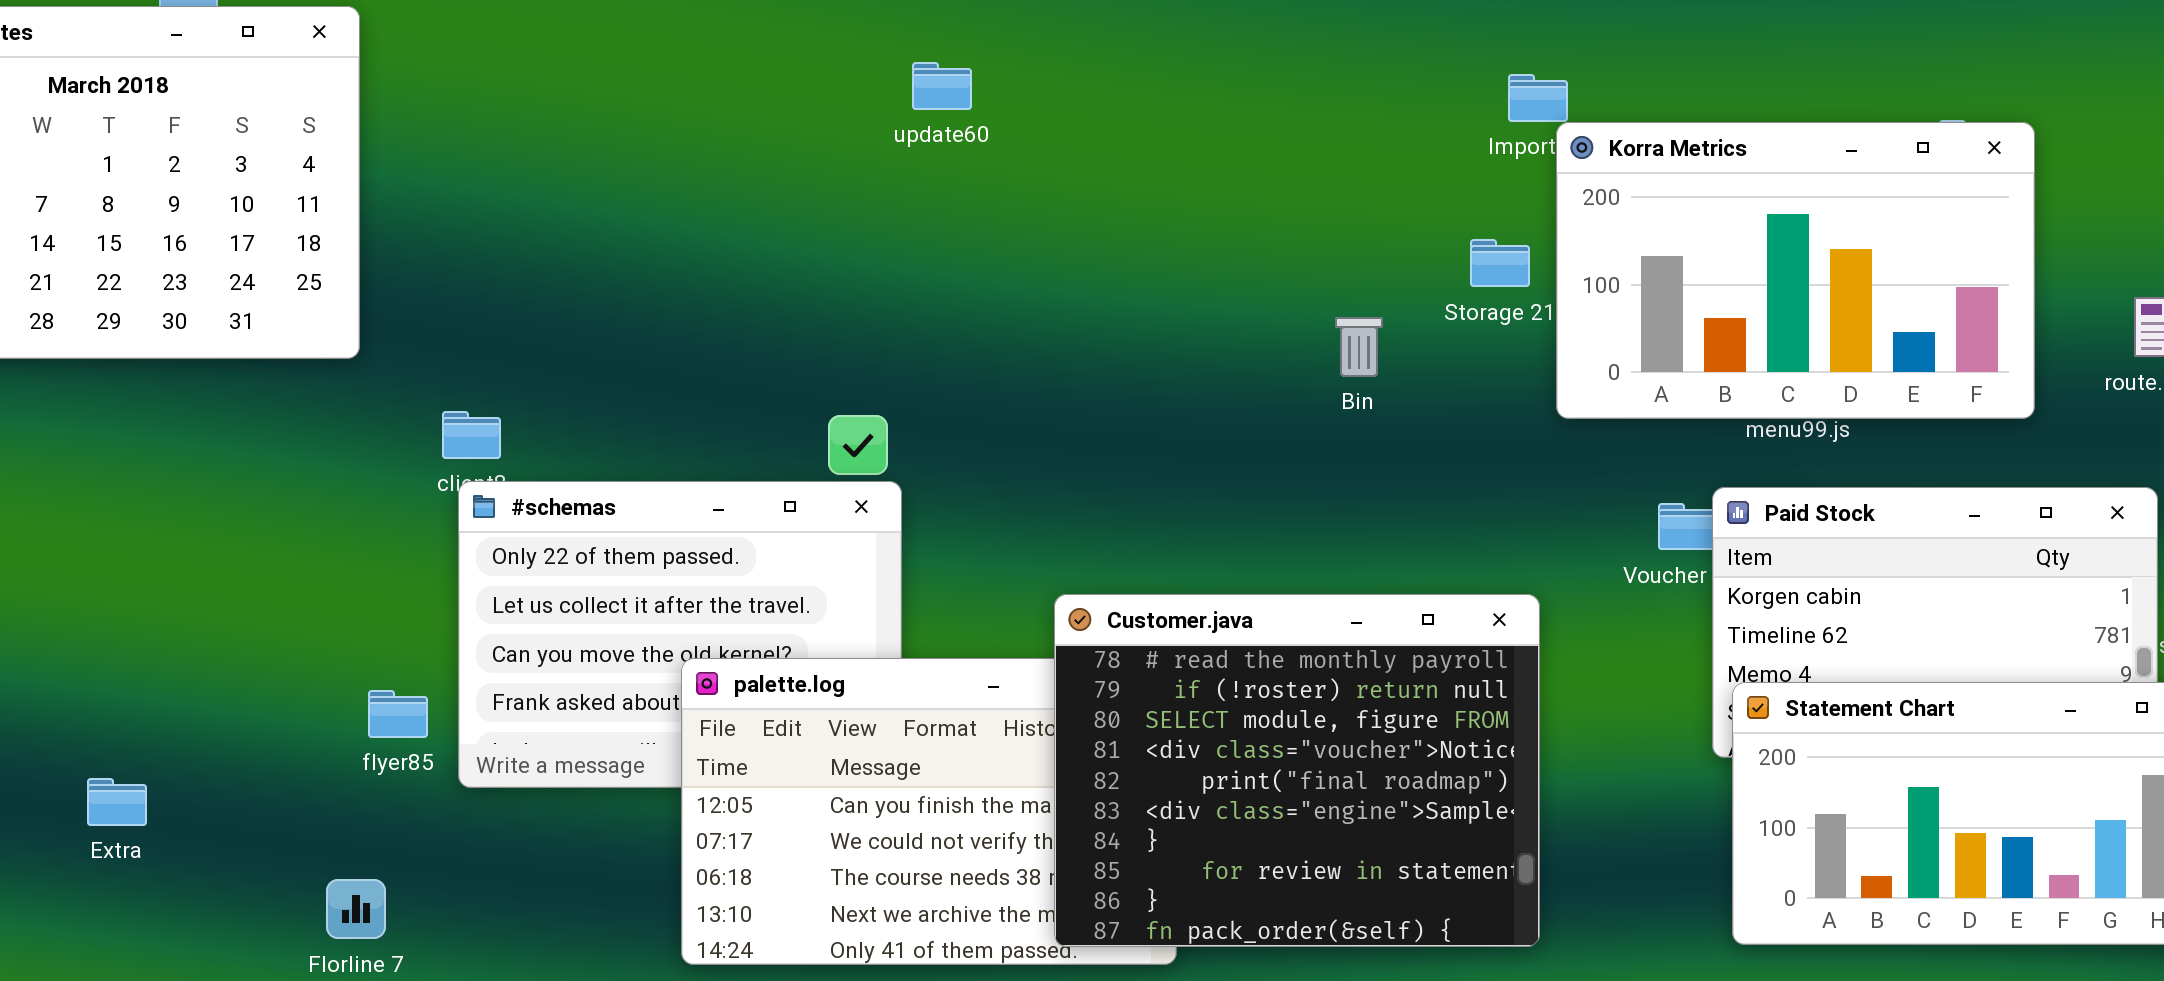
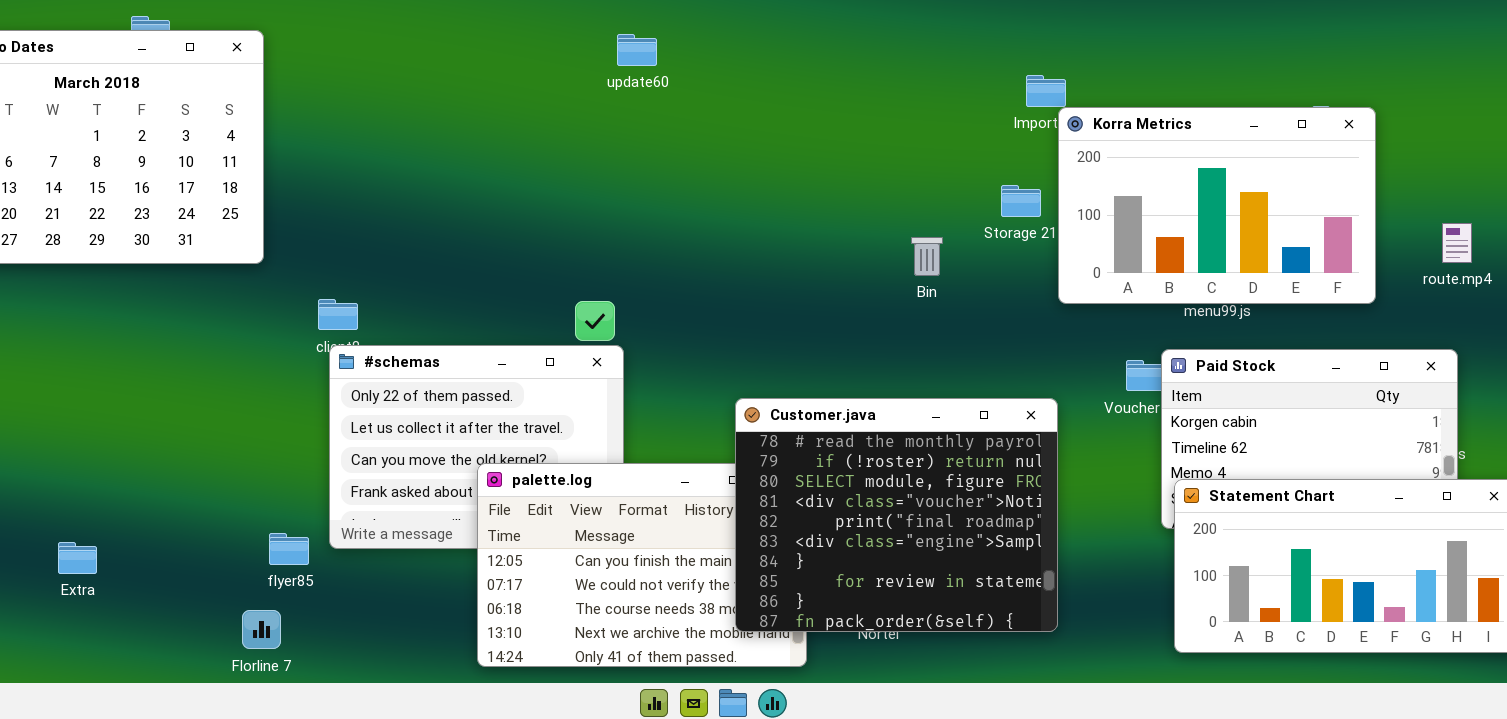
update60: [912,62,972,110] -> [617,34,657,66], moved
Customer.java: [1054,594,1540,947] -> [735,398,1058,632], moved
flyer85: [368,690,428,738] -> [269,533,309,565], moved
Extra: [87,778,147,826] -> [58,542,97,574], moved

